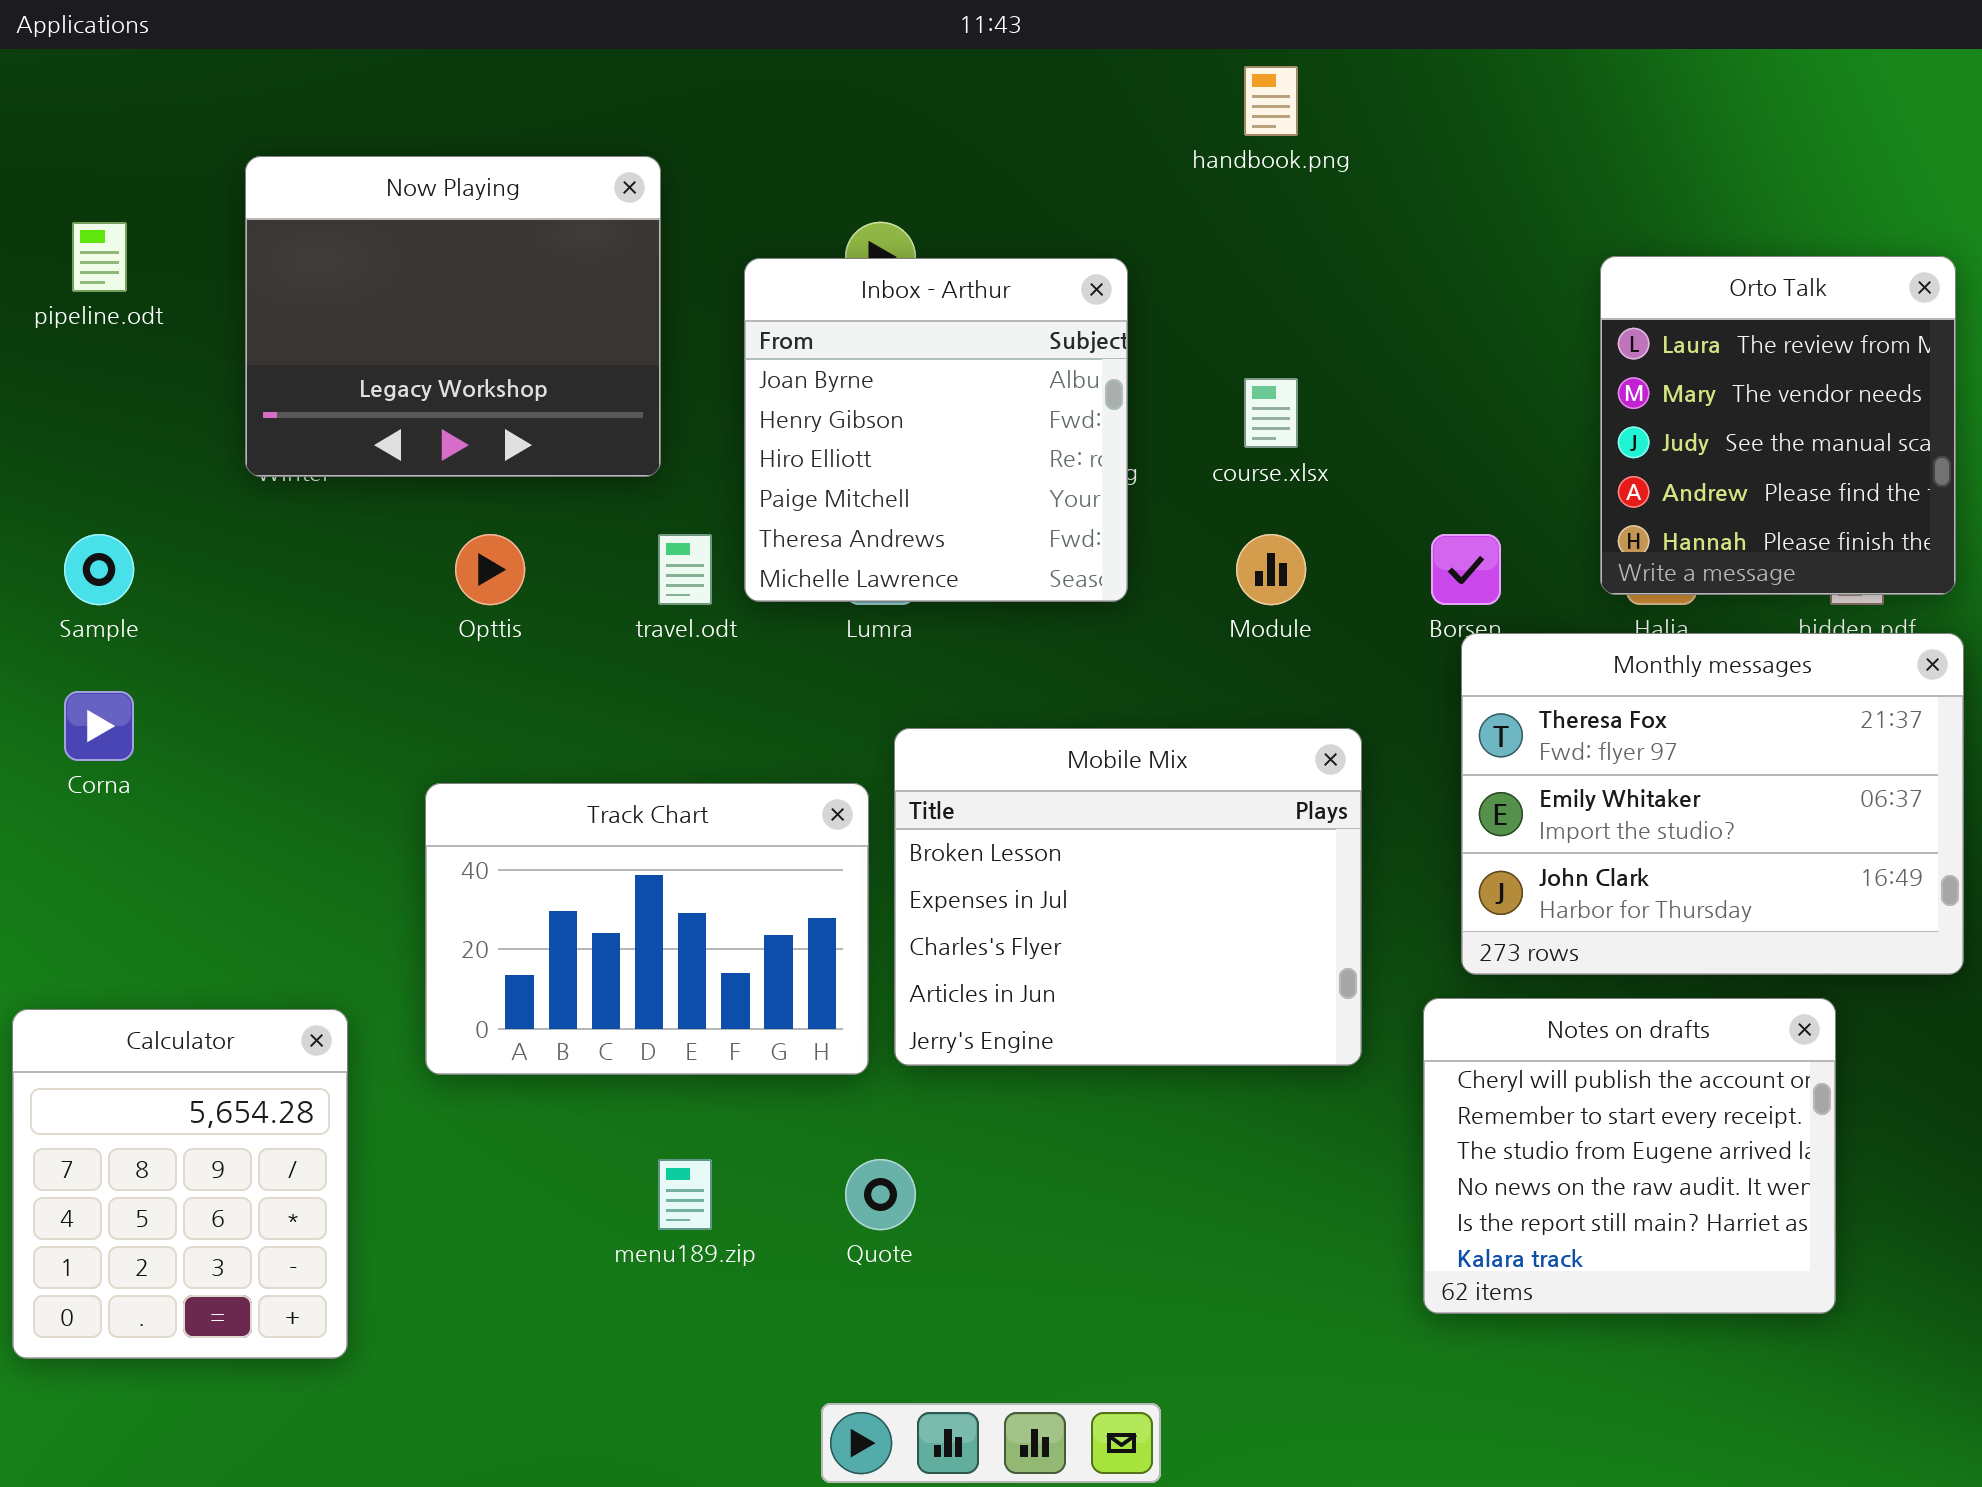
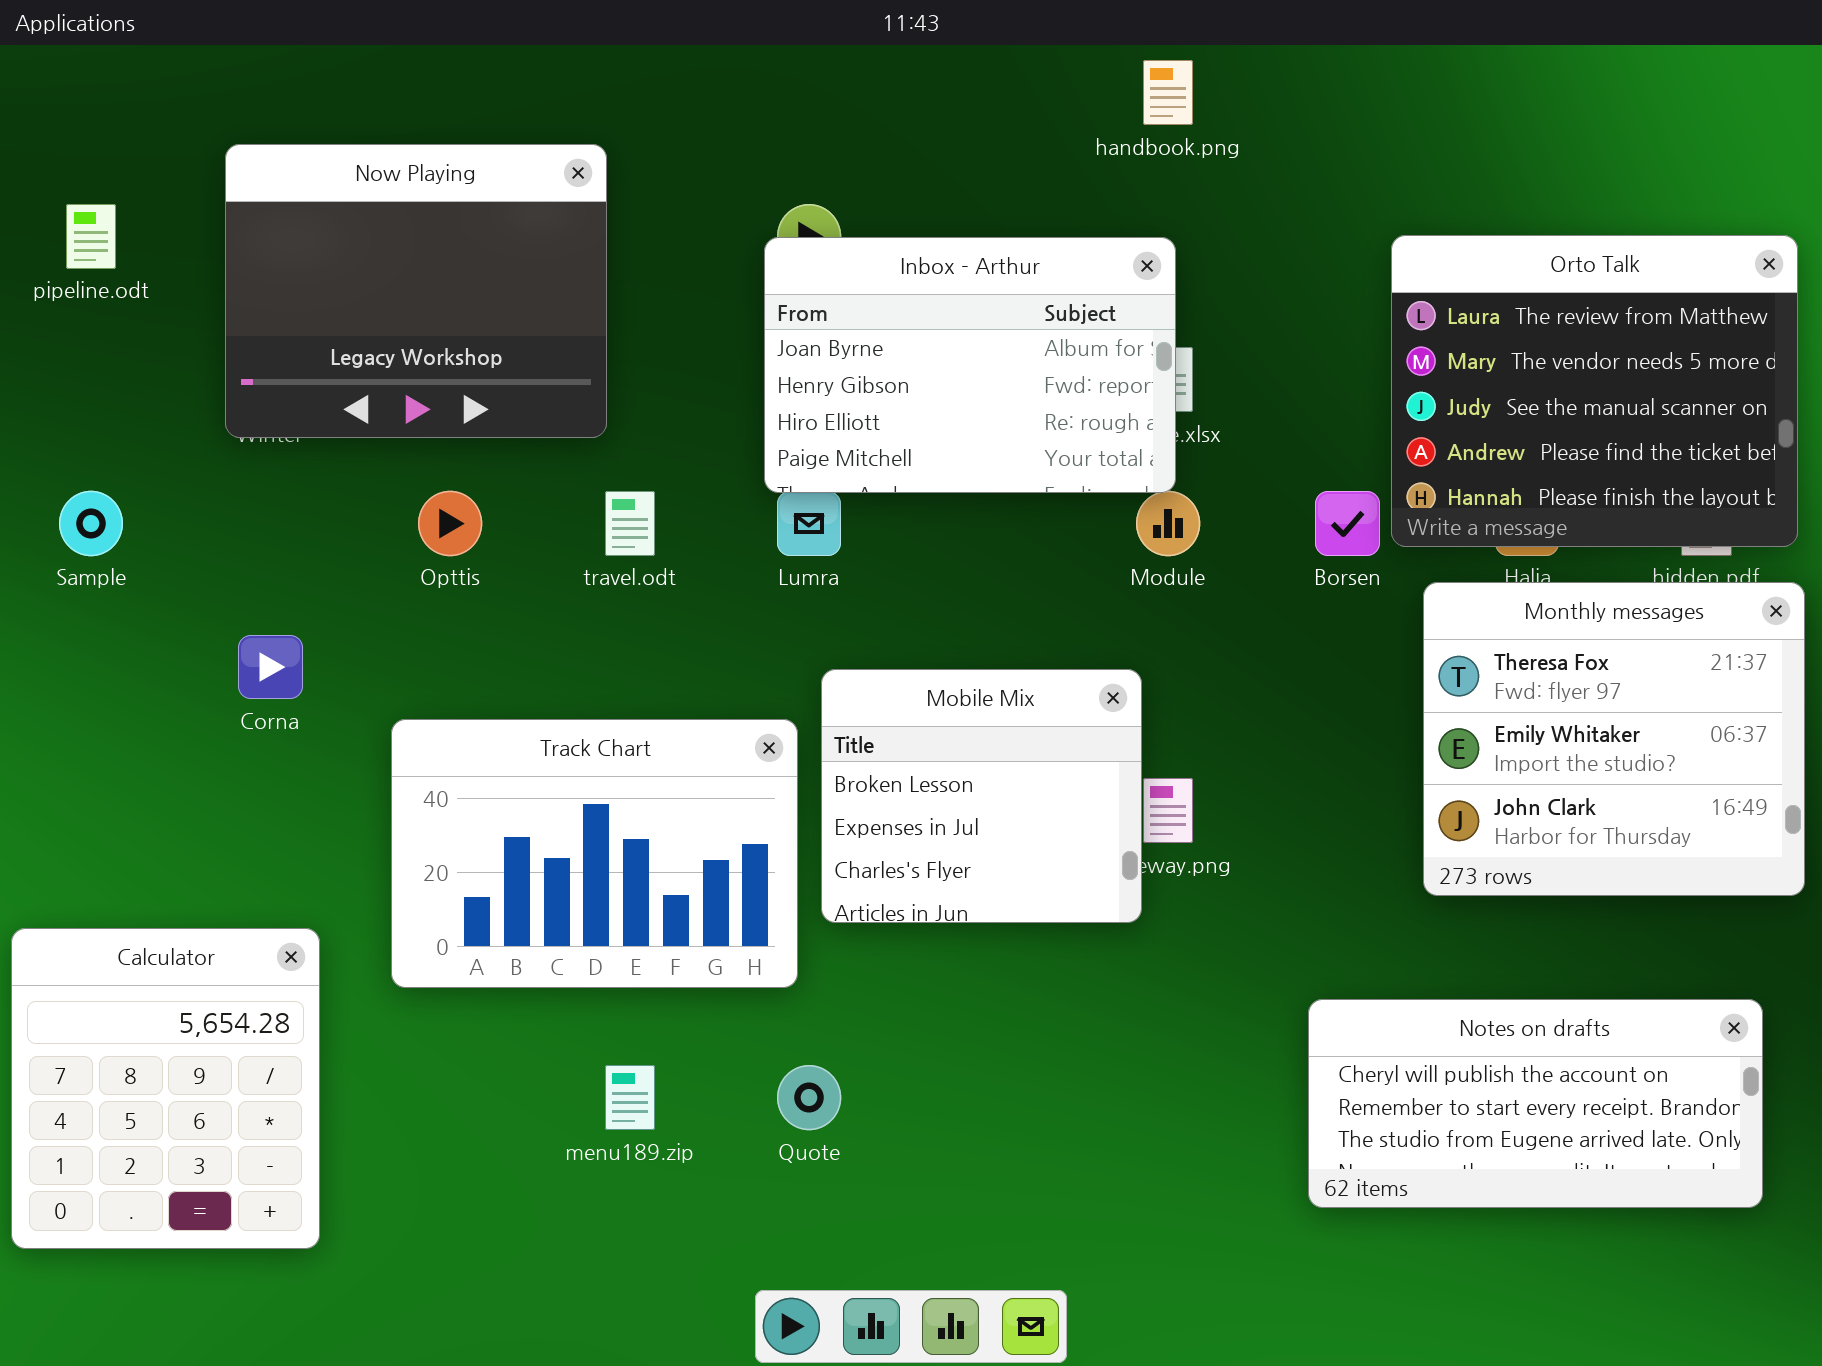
Orto Talk: [1600,256,1956,595] -> [1391,235,1798,547], resized
Inbox - Arthur: [744,258,1128,602] -> [764,237,1176,493], moved, resized
Monthly messages: [1461,633,1964,975] -> [1423,582,1805,896], resized
Corna: [64,691,134,761] -> [238,635,303,699], moved
Mobile Mix: [894,728,1362,1066] -> [821,669,1142,923], resized
Notes on drafts: [1423,998,1836,1314] -> [1308,999,1763,1208], resized

